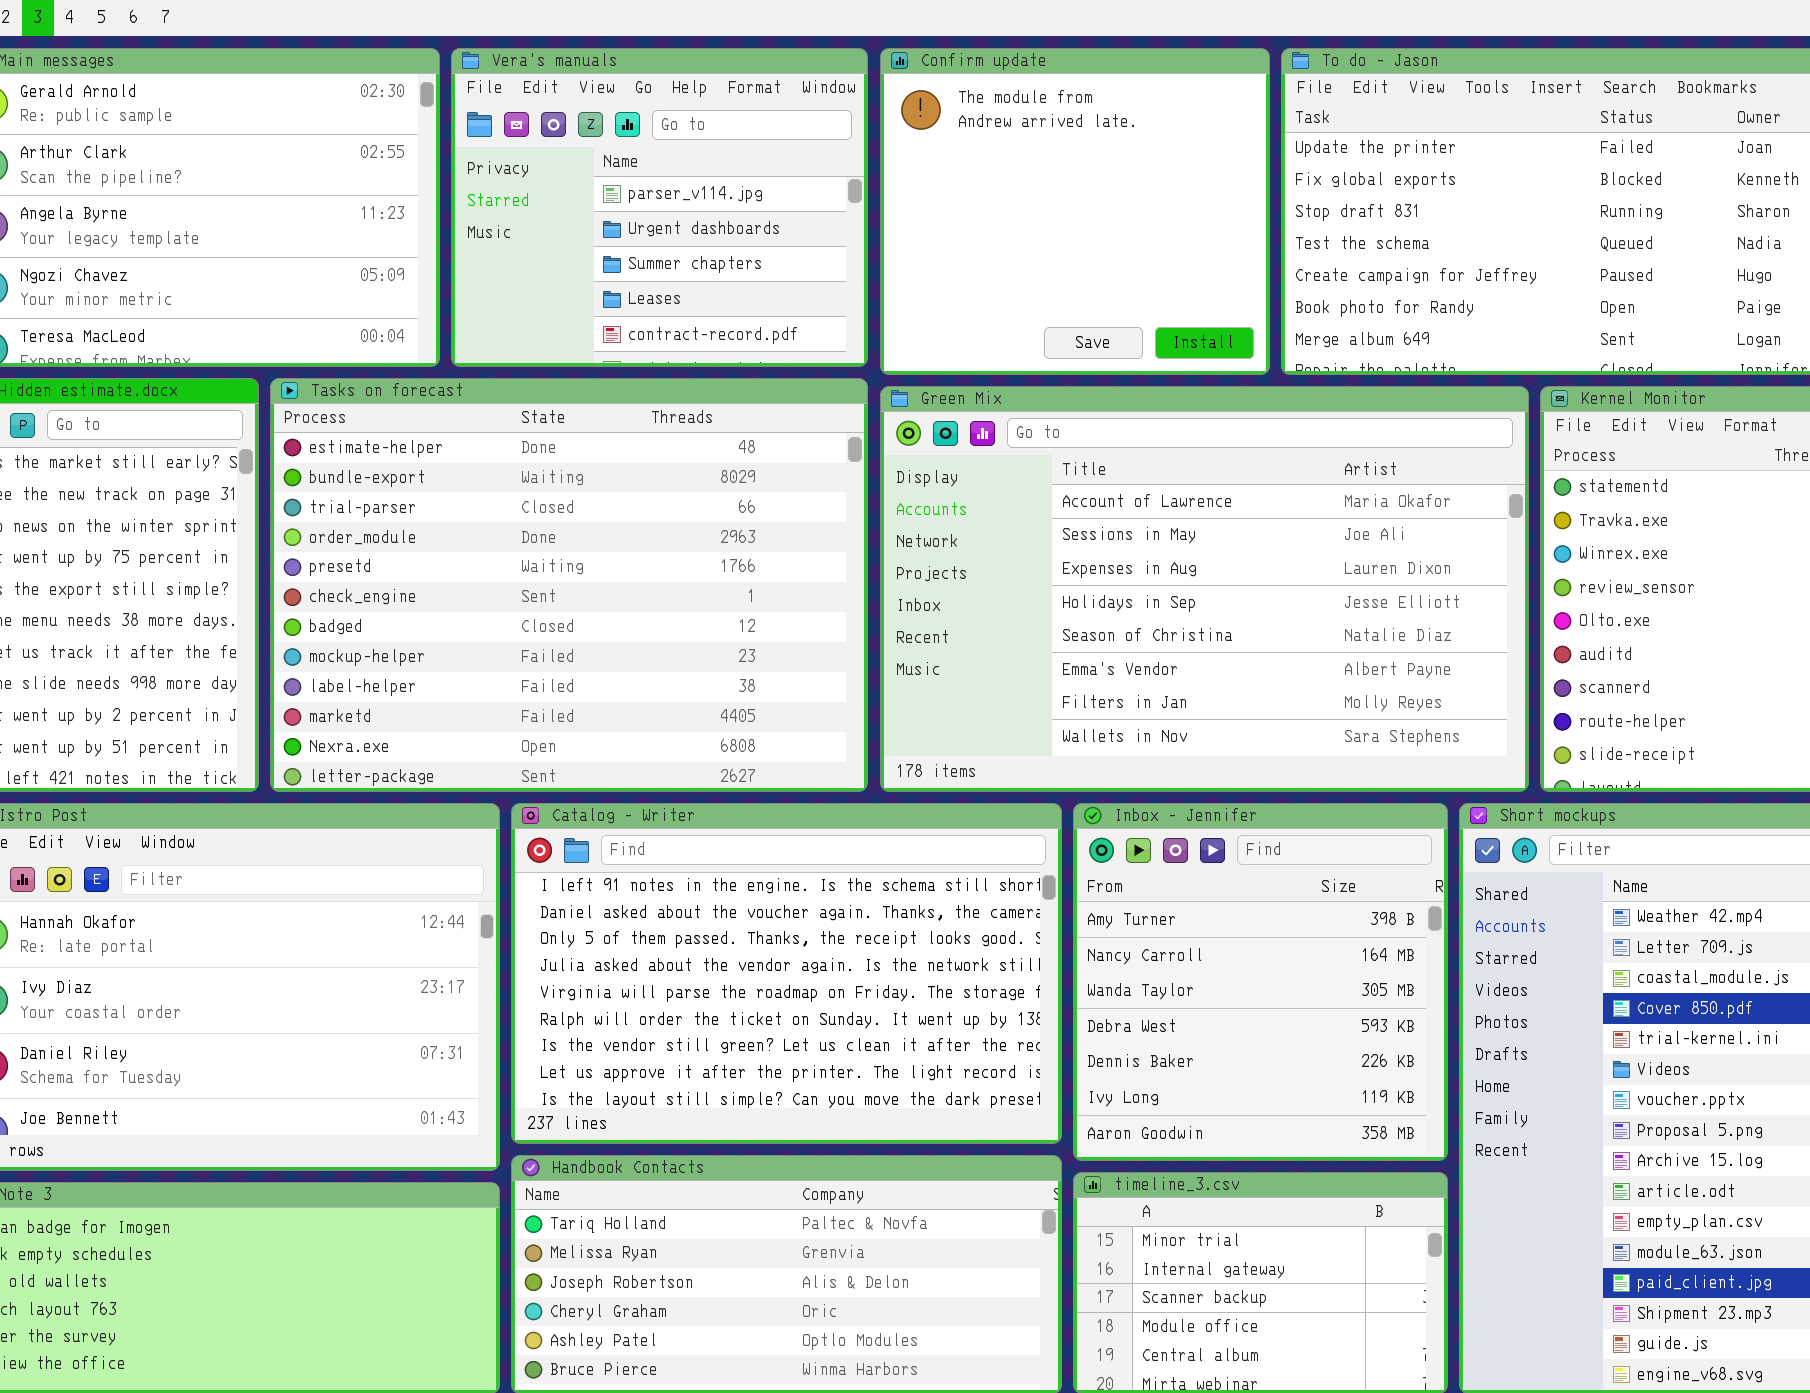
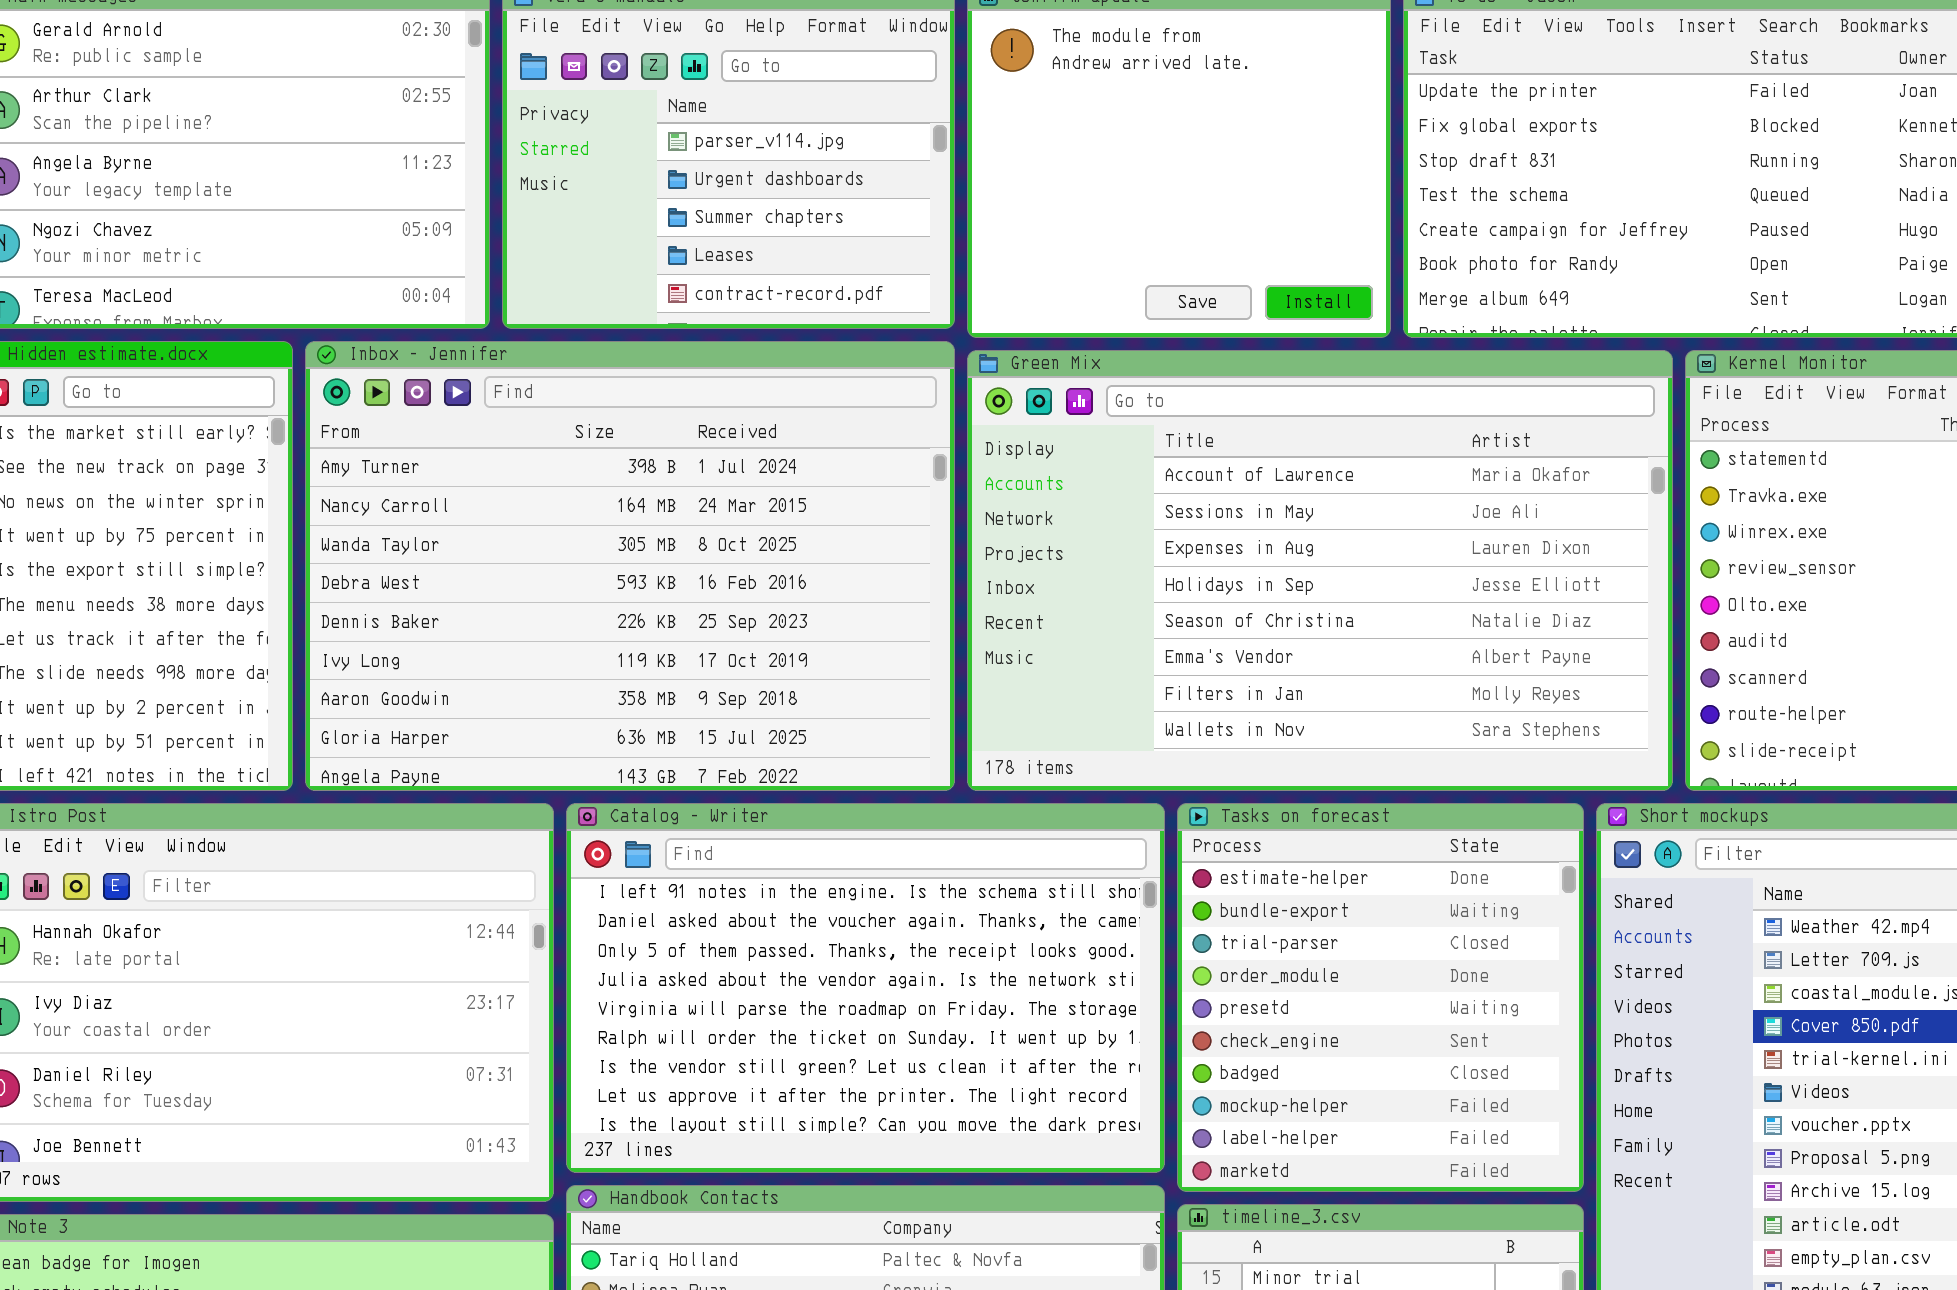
Tasks on forecast: [270,378,868,792] -> [1177,803,1584,1192], moved, resized
Inbox - Jennifer: [1073,803,1448,1161] -> [305,341,955,791], moved, resized

